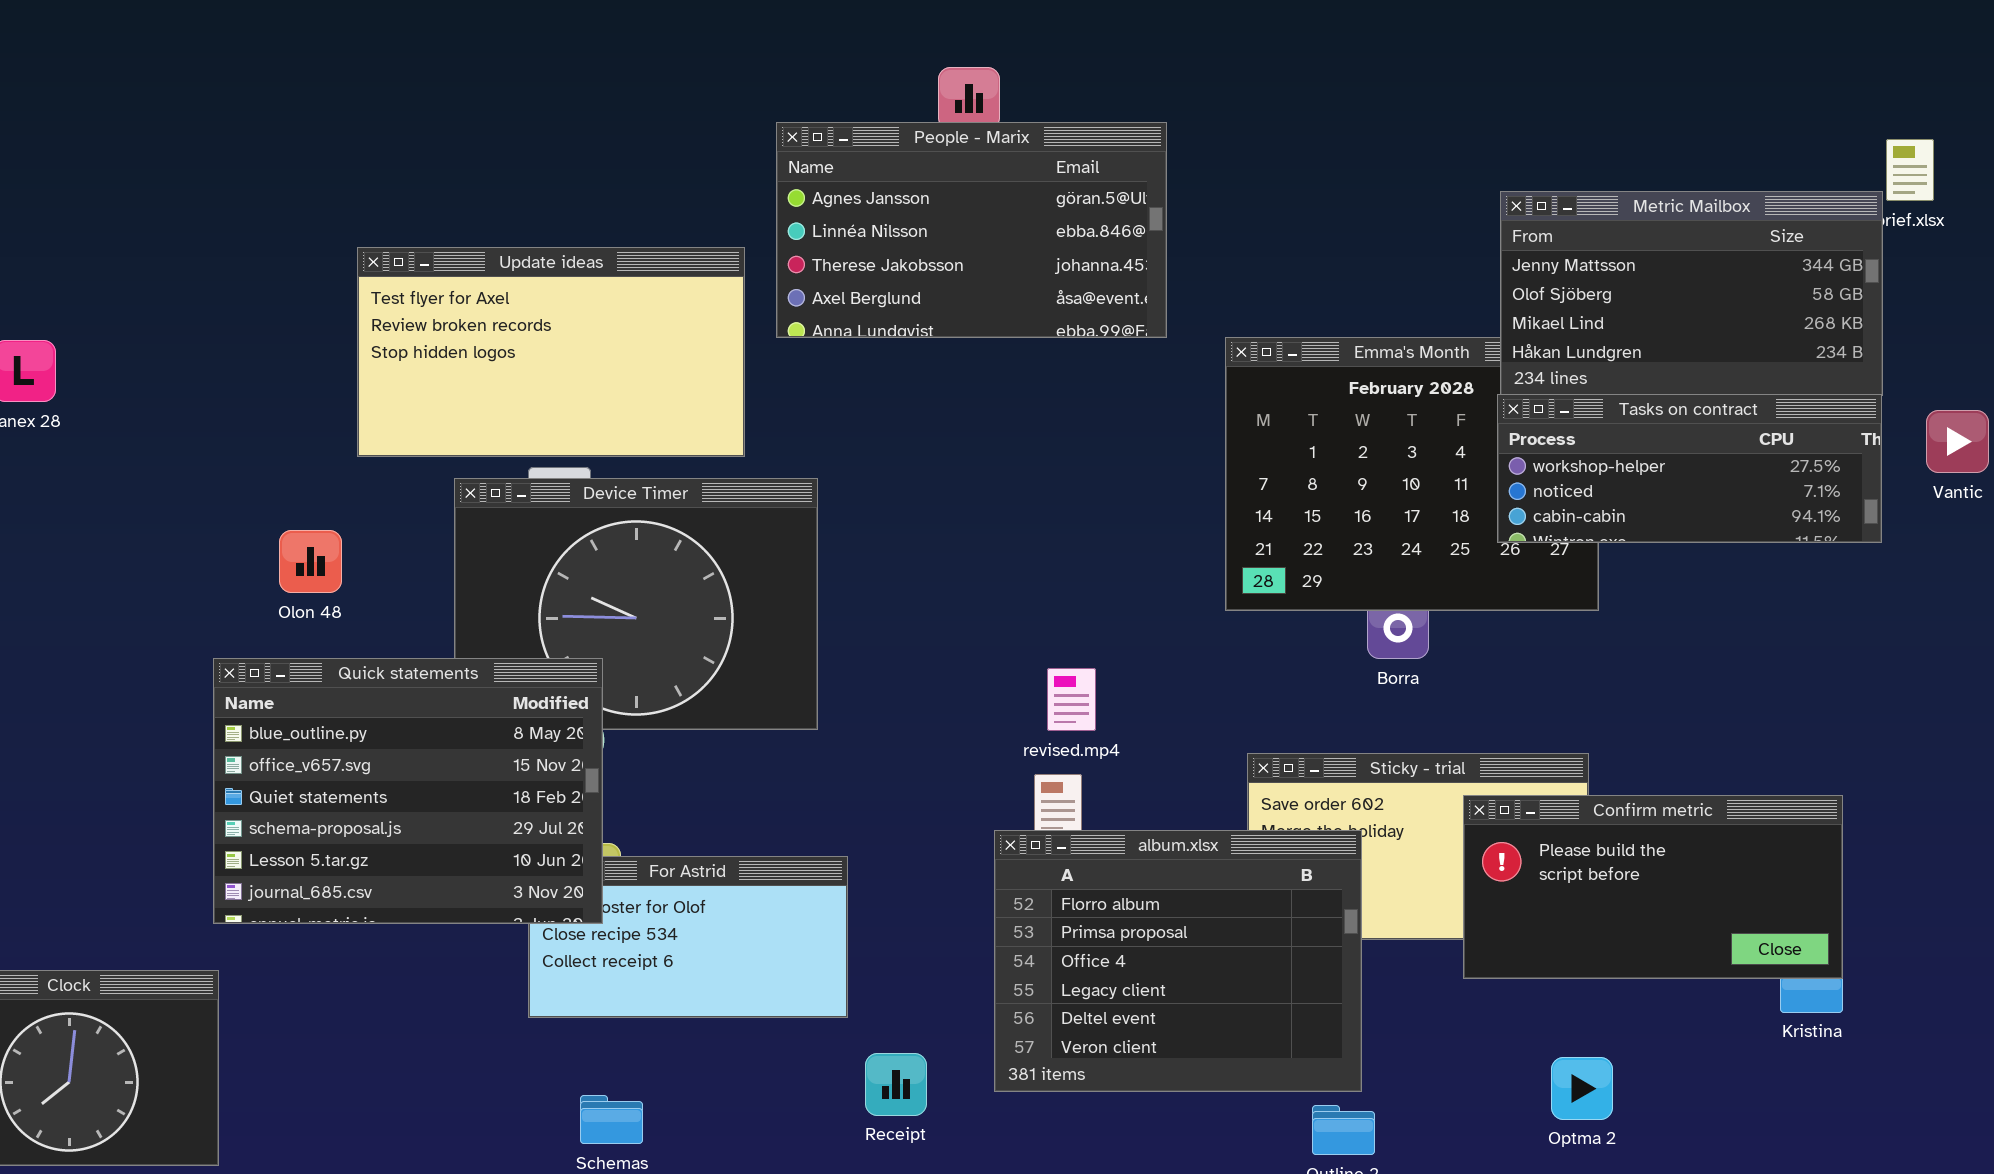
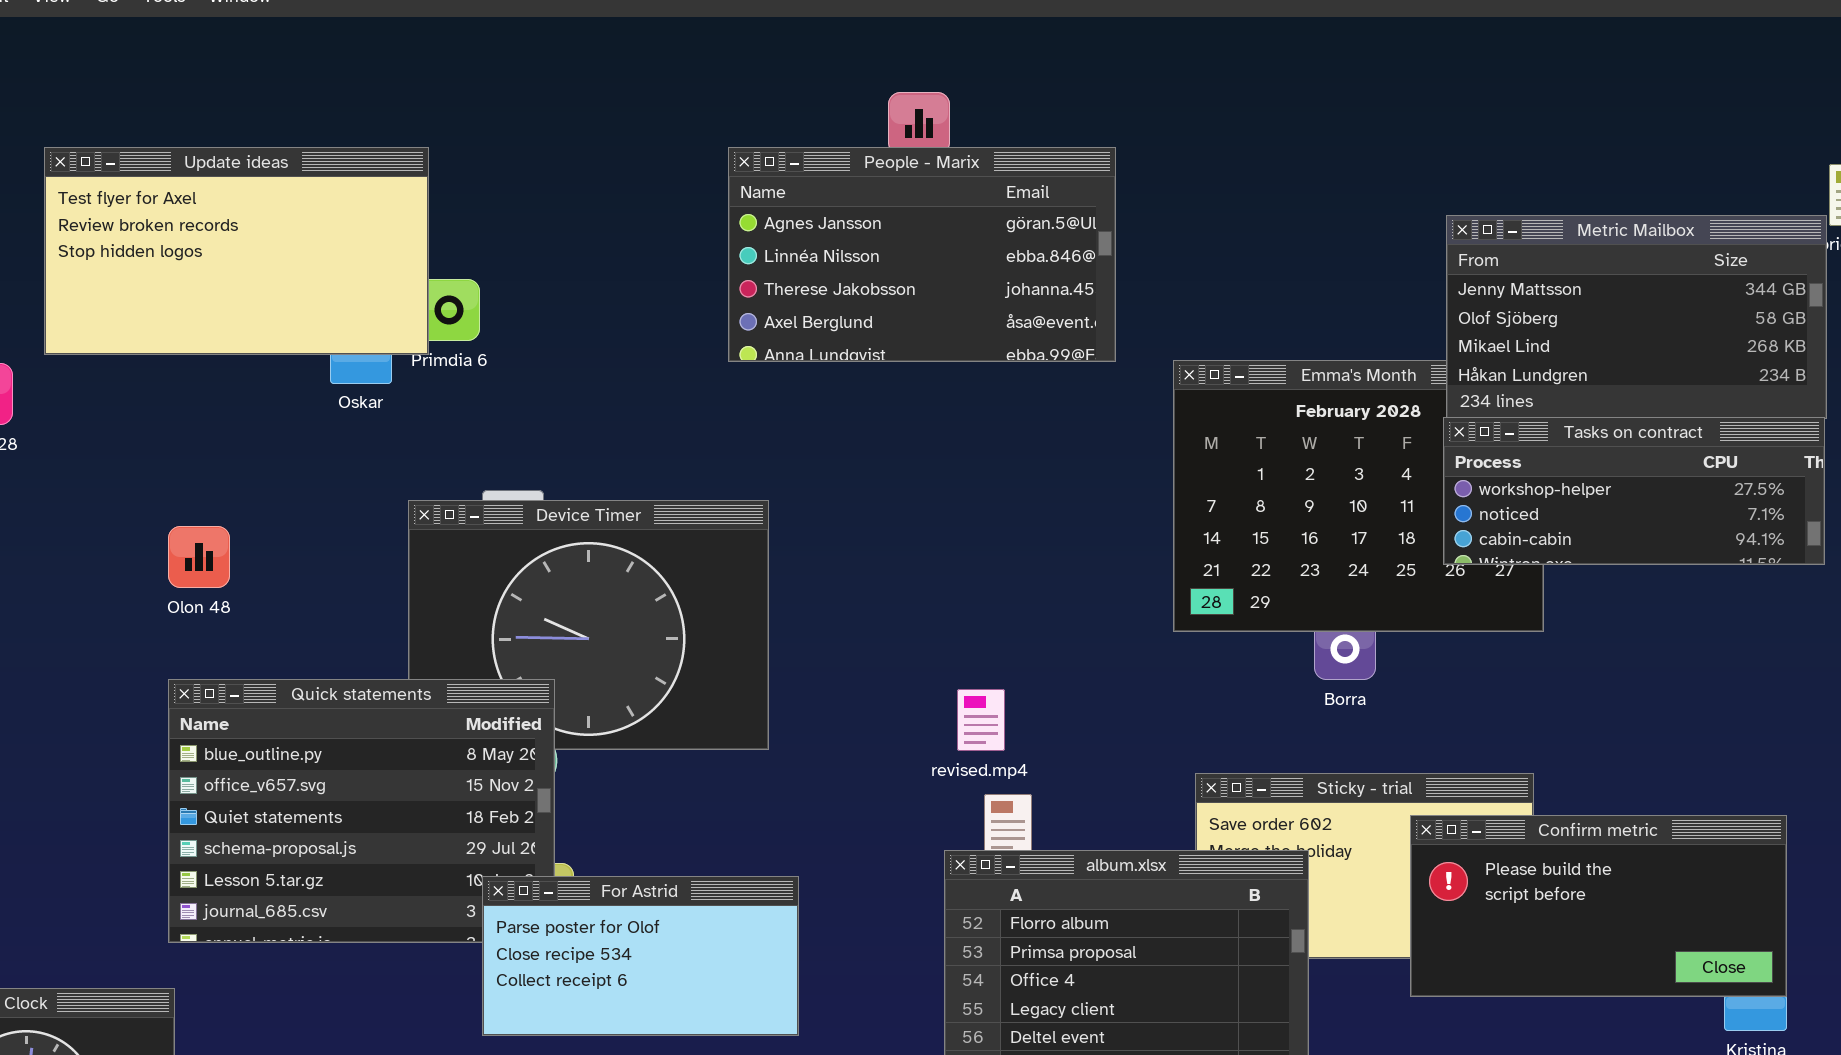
Update ideas: [357,247,745,457] -> [44,147,429,355], moved
Olon 48: [279,530,342,593] -> [168,526,230,588], moved
revised.mp4: [1047,668,1096,731] -> [957,689,1005,751], moved
For Astrid: [528,856,848,1018] -> [482,876,799,1036], raised

